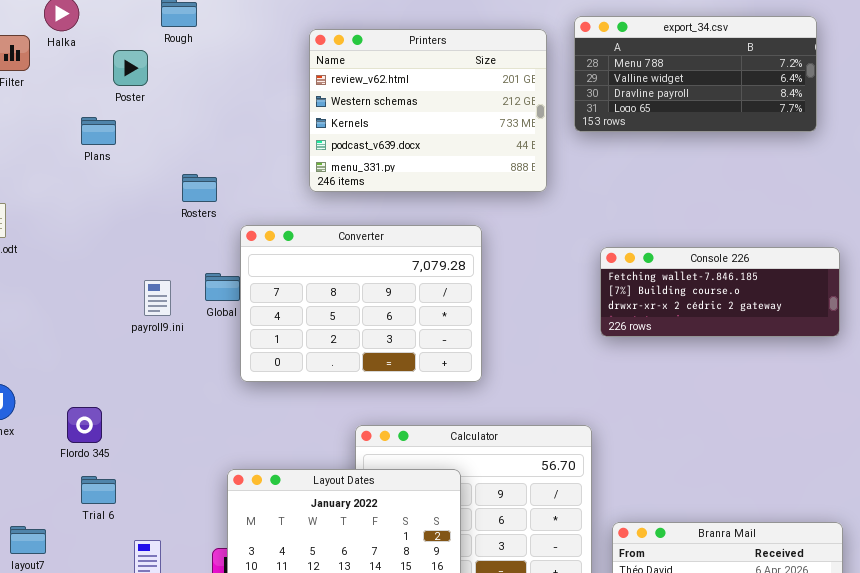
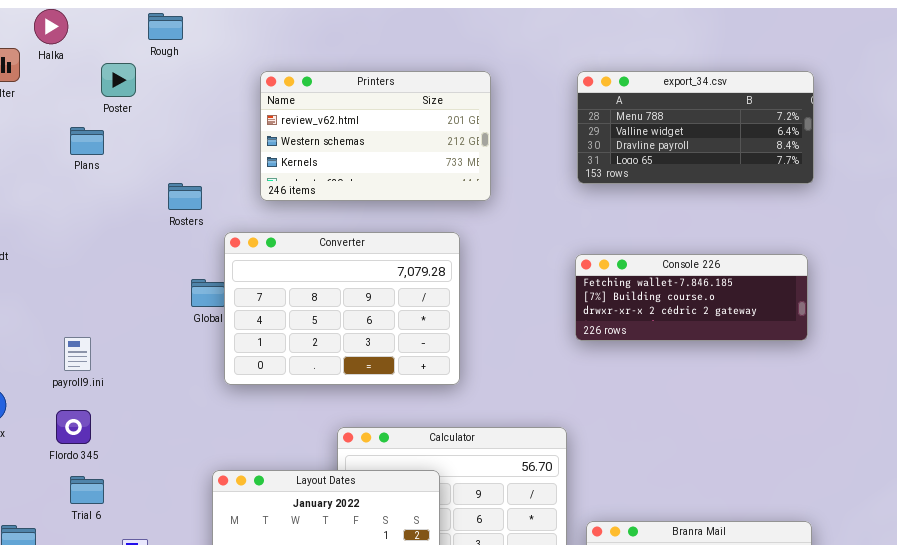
export_34.csv: [574,16,817,132] -> [577,71,814,184], moved
Printers: [309,29,547,192] -> [260,71,491,201], moved, resized
payroll9.ini: [144,280,171,316] -> [64,337,91,371], moved

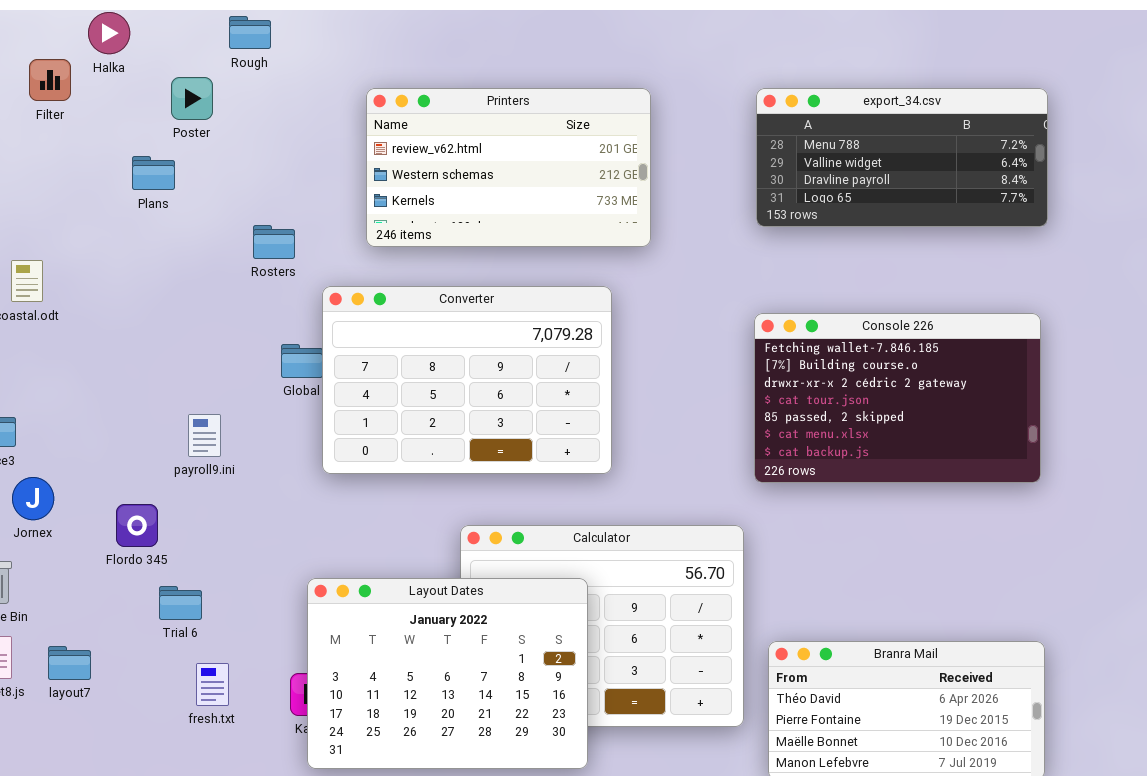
Console 226: [575,254,808,341] -> [754,313,1041,483], resized
payroll9.ini: [64,337,91,371] -> [188,414,221,457], moved
Trial 6: [70,476,104,504] -> [159,586,202,620], moved

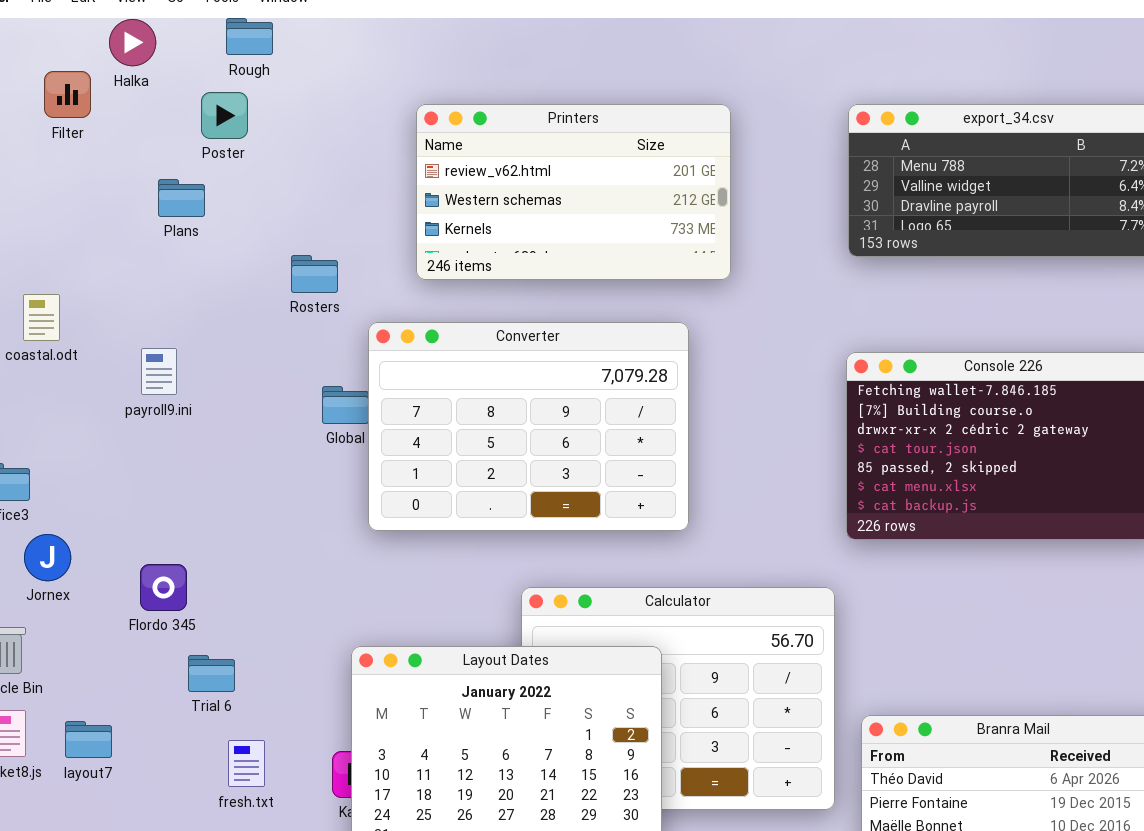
Rough: [229,16,271,49] -> [226,18,273,55], moved
payroll9.ini: [188,414,221,457] -> [141,348,177,395], moved

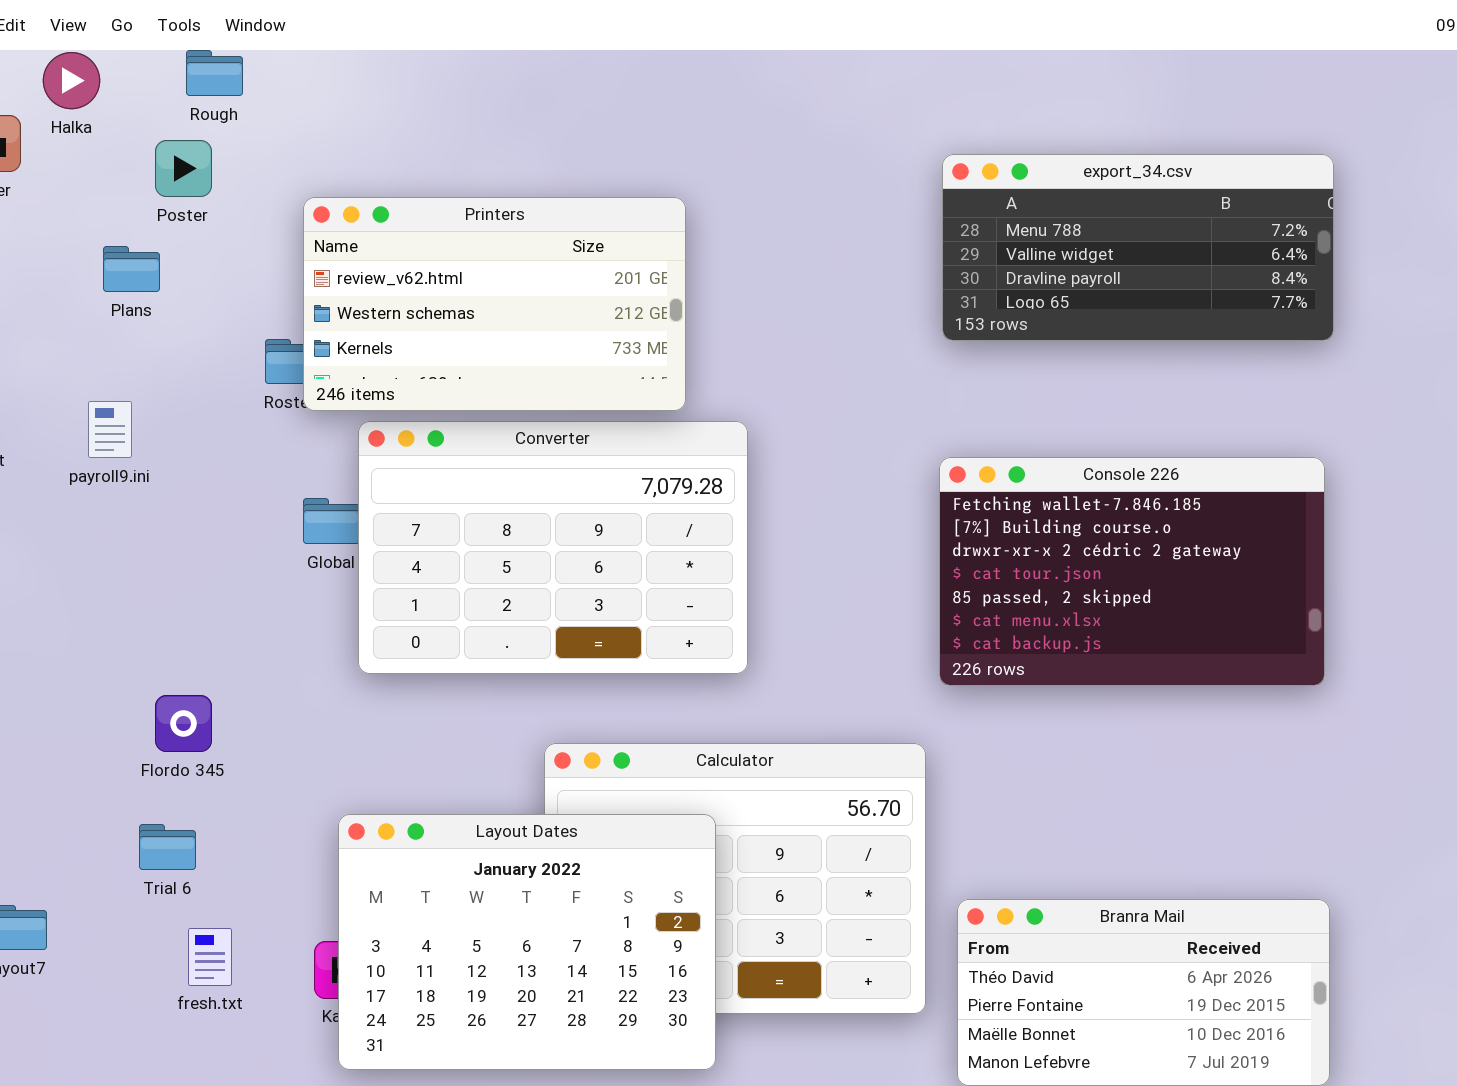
Printers: [416,104,731,280] -> [303,197,686,411], moved
payroll9.ini: [141,348,177,395] -> [88,401,132,458], moved
Flordo 345: [140,564,187,611] -> [155,695,212,752], moved

